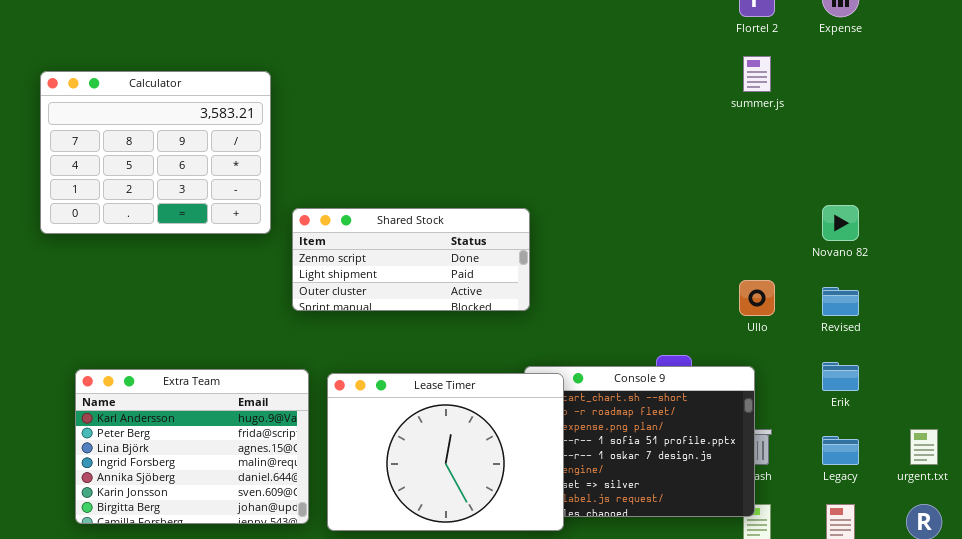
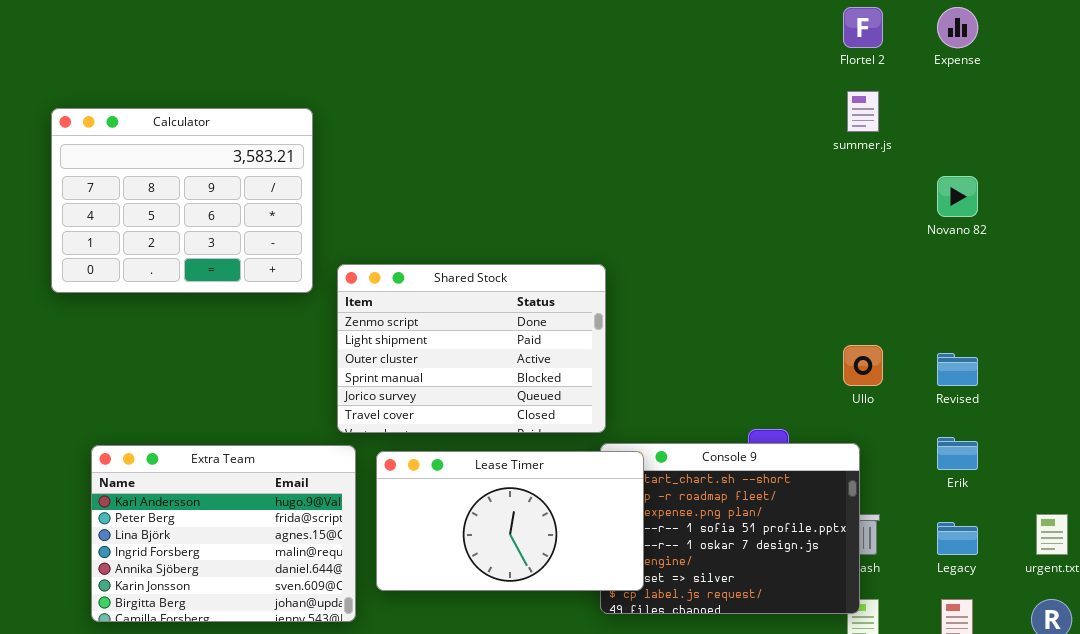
Novano 82: [822,205,859,241] -> [937,176,978,217], moved
Shared Stock: [292,208,530,311] -> [337,264,606,433], resized
Lease Timer: [327,373,564,531] -> [376,451,644,591], resized

